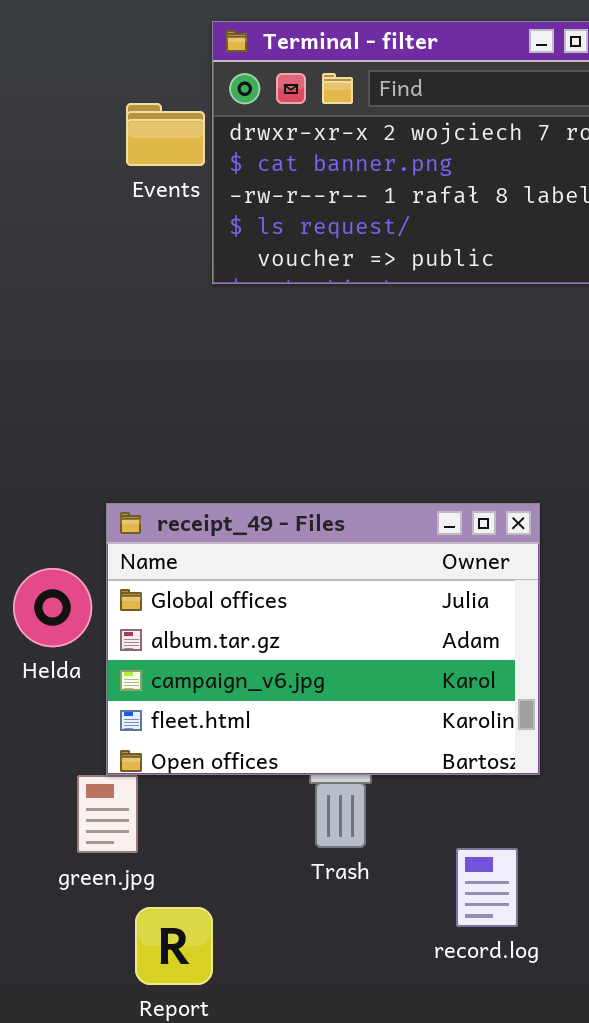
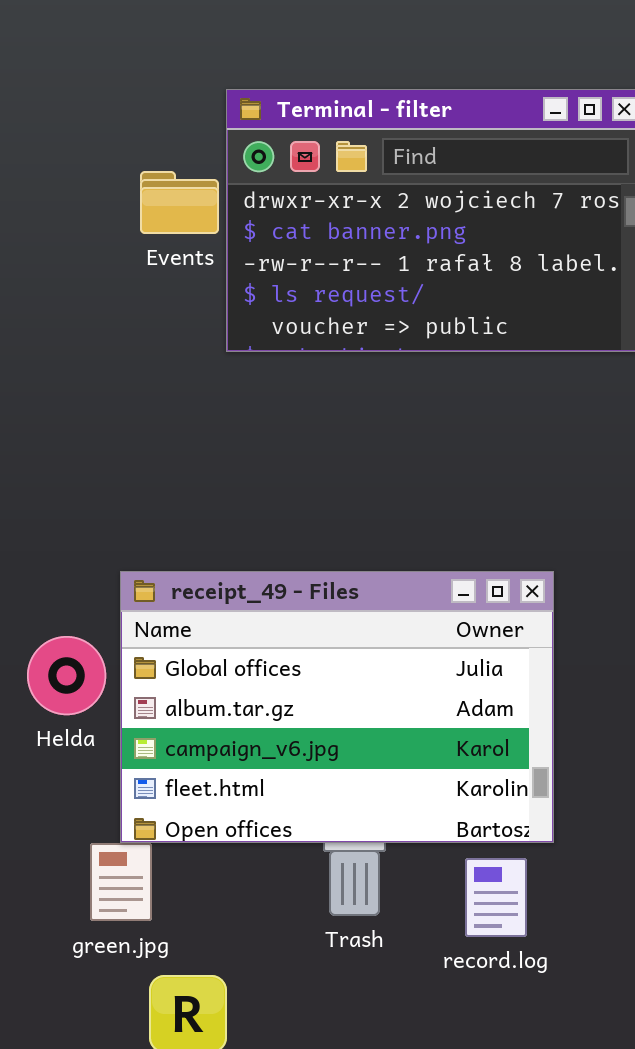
record.log: [456,848,518,927] -> [465,858,527,937], moved

